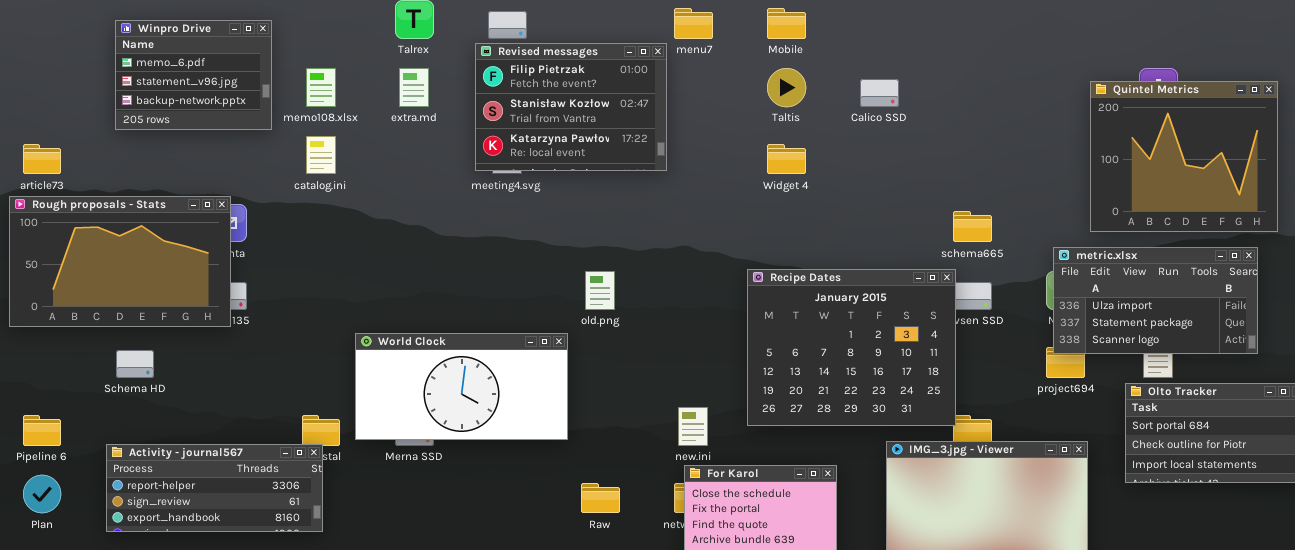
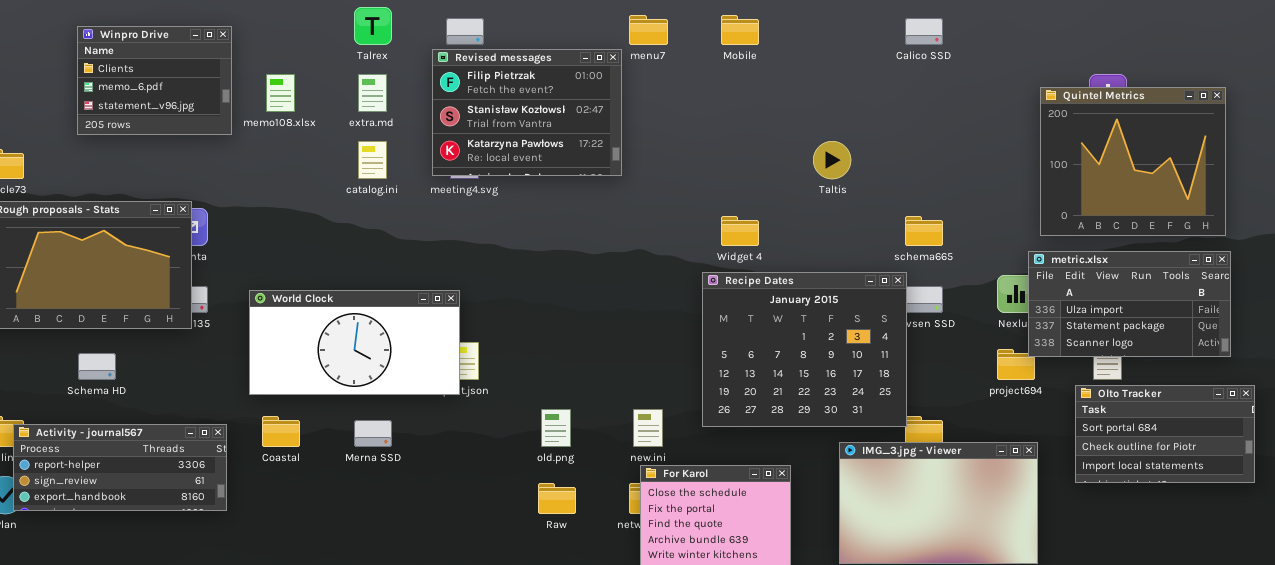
Winpro Drive: [115,20,272,130] -> [77,26,232,135], scrolled up 1 row
Taltis: [767,68,806,107] -> [813,141,851,179], moved
Calico SSD: [860,79,899,107] -> [905,18,943,45], moved
catalog.ini: [306,136,336,174] -> [358,141,387,179], moved
Widget 4: [767,144,806,174] -> [721,216,759,246], moved
metric.xlsx: [1053,247,1258,354] -> [1028,251,1231,357], moved
old.png: [585,271,615,310] -> [541,409,571,447], moved
World Clock: [355,333,568,440] -> [249,290,460,395], moved
Activity - journal567: [106,444,323,532] -> [13,424,227,511], moved

